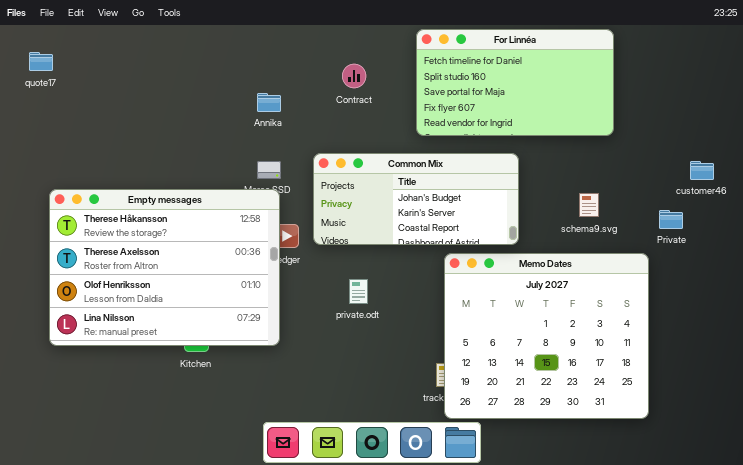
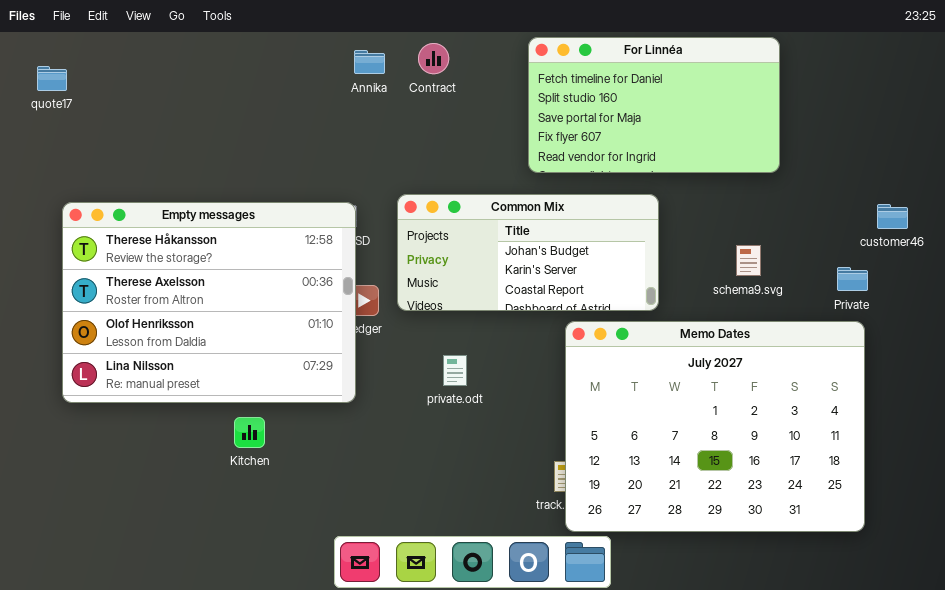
Contract: [342,64,366,88] -> [418,43,449,74], moved
Annika: [257,93,281,112] -> [354,50,385,74], moved
Empty messages: [49,189,280,346] -> [62,202,356,403], moved
Memo Dates: [444,253,649,419] -> [565,321,865,532], resized

